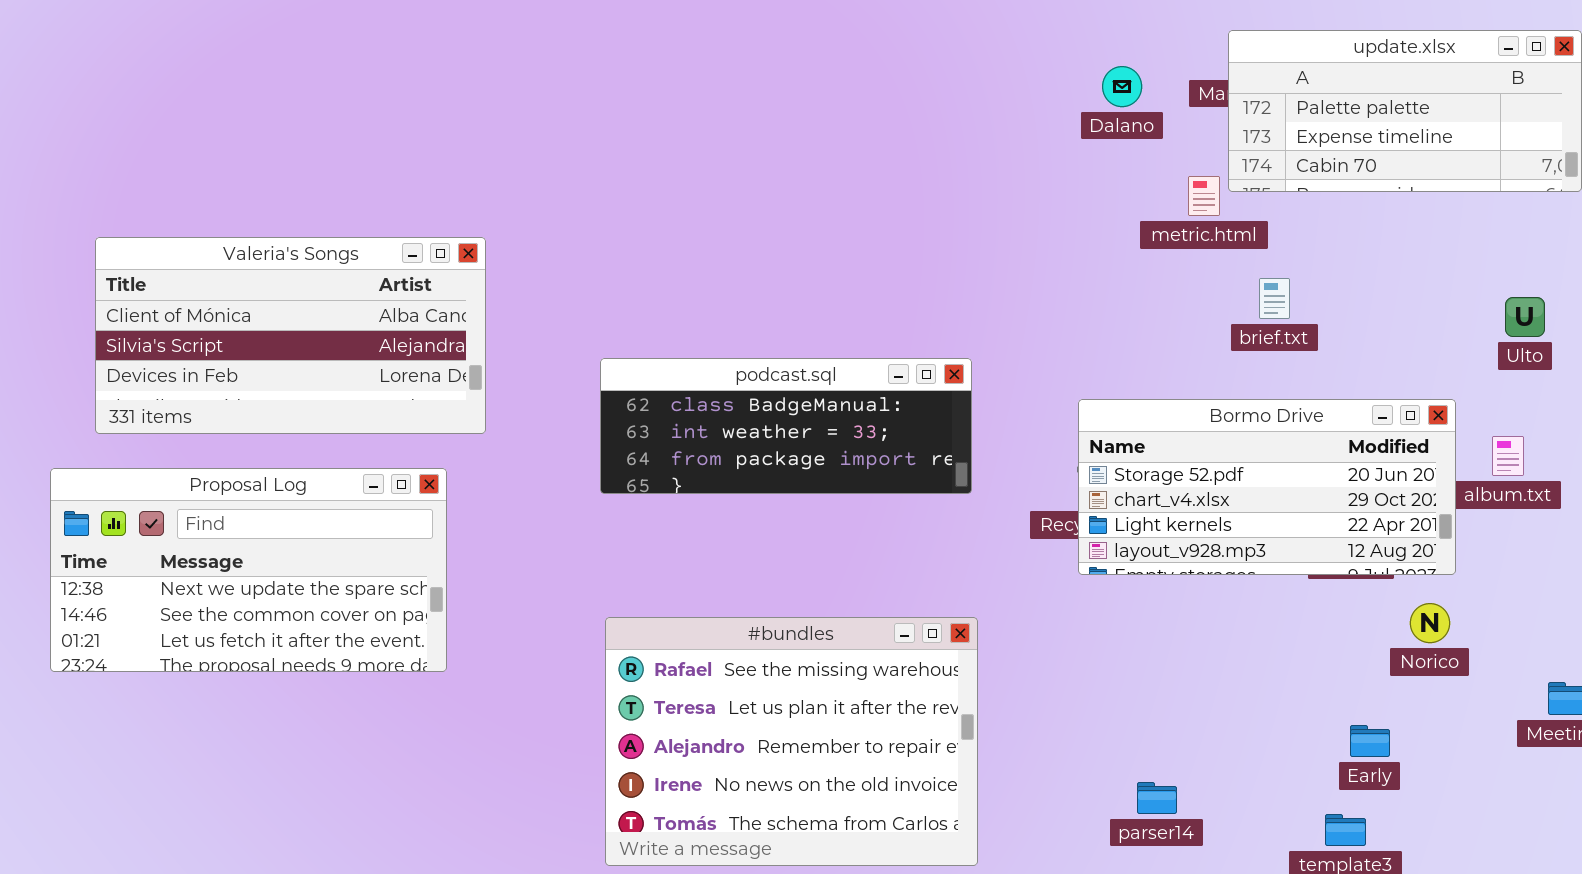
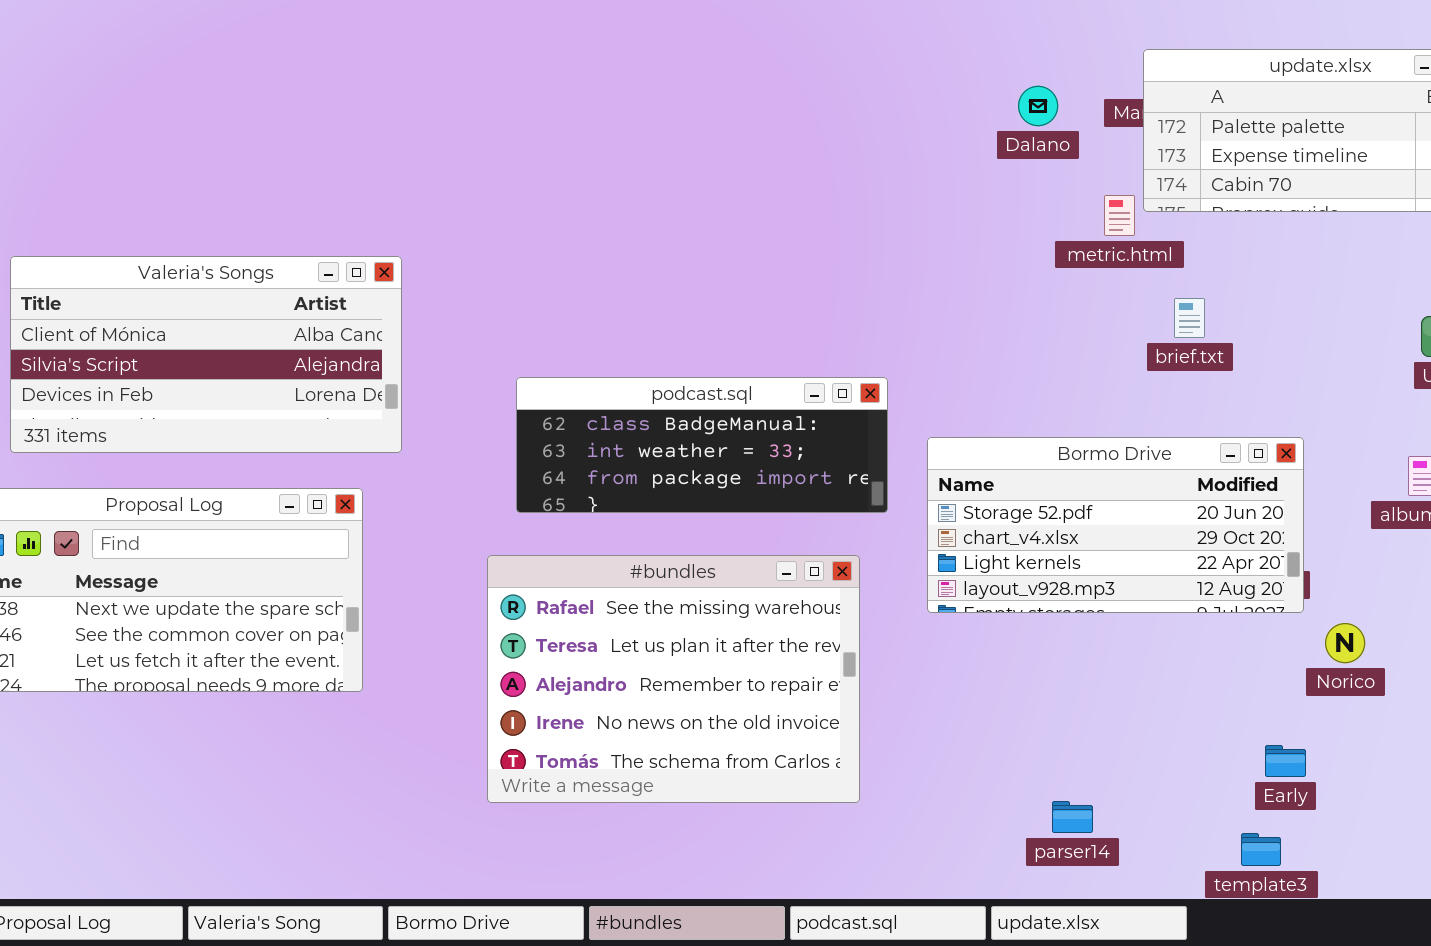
Bormo Drive: [1078,399,1456,575] -> [927,437,1304,613], moved
#bundles: [605,617,978,866] -> [487,555,860,803], moved

